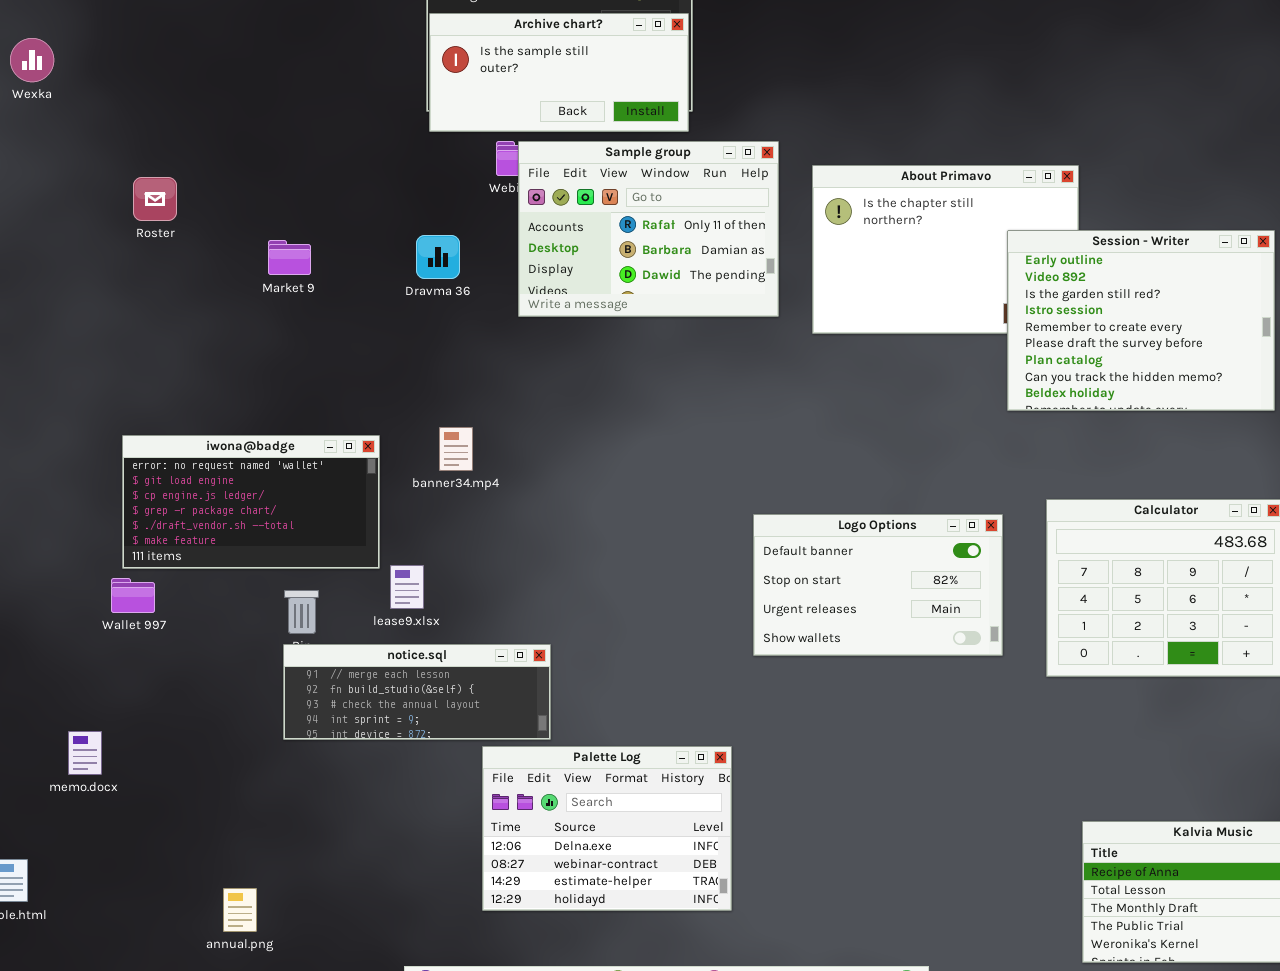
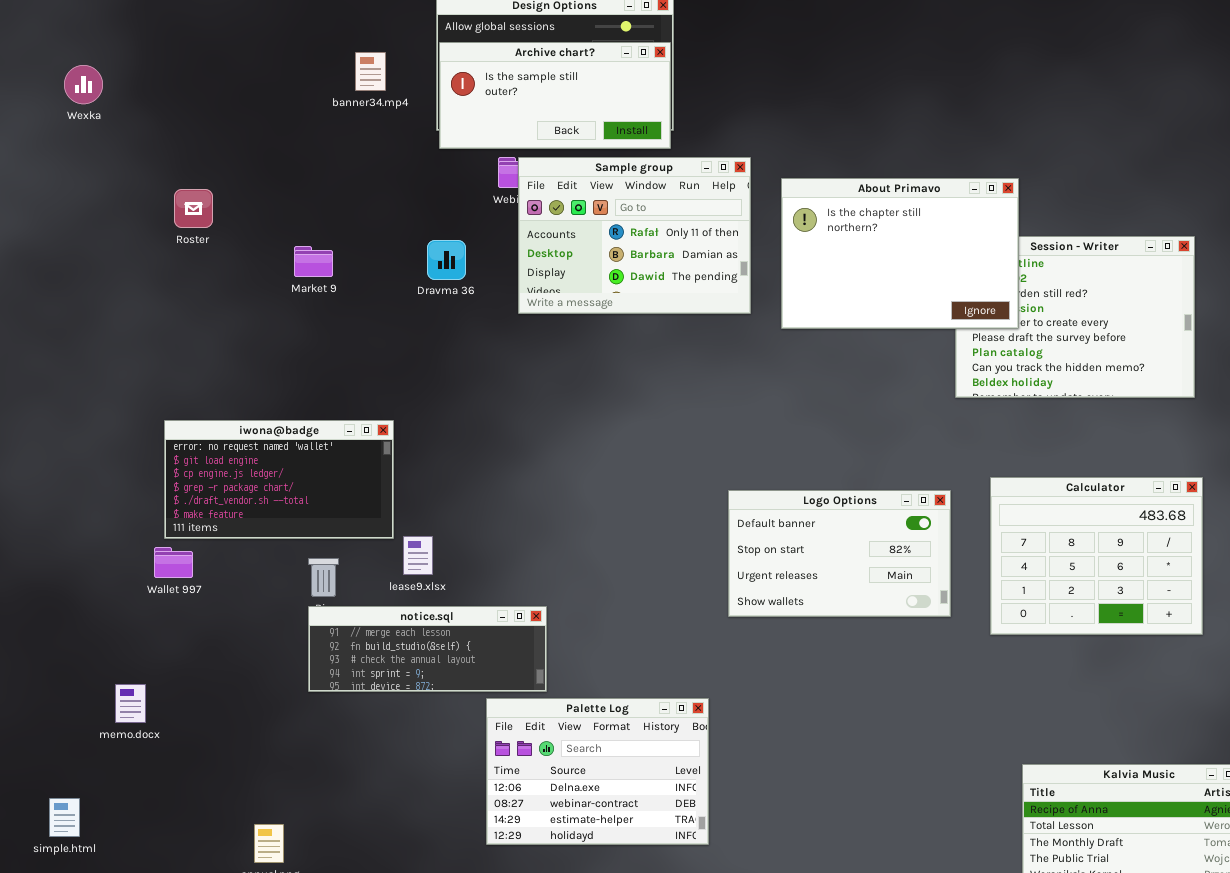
About Primavo: [812,165,1079,334] -> [781,178,1019,329], raised
banner34.mp4: [439,427,473,471] -> [355,52,386,91], moved

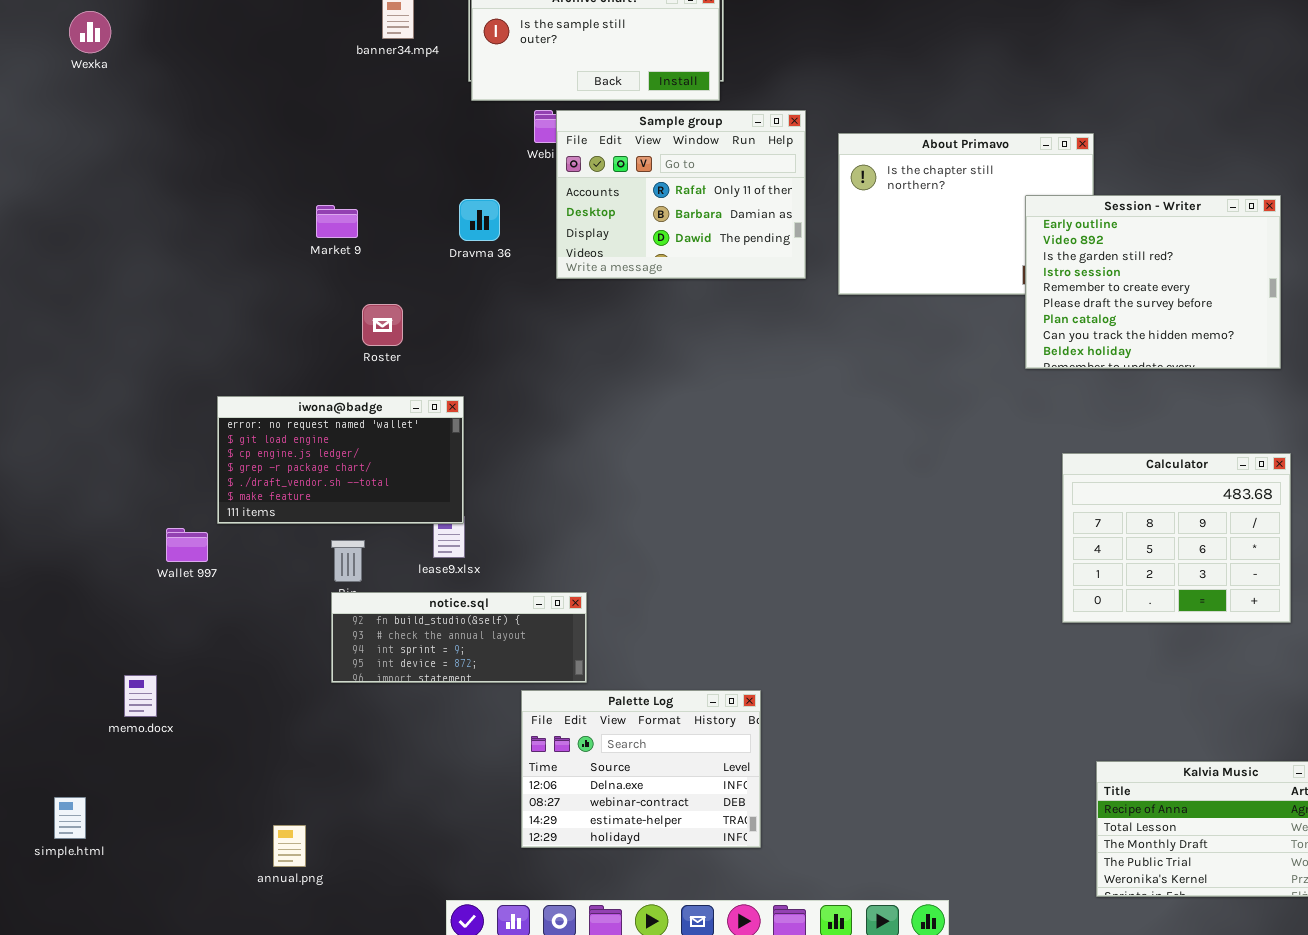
Roster: [174,189,213,228] -> [362,304,403,346], moved
Session - Writer: [955,236,1195,398] -> [1025,195,1281,369], raised
iwona@badge: [164,420,394,539] -> [217,396,464,524], moved
Logo Options: [728,490,951,617] -> none, closed
notice.sql: [308,606,547,692] -> [331,592,587,683], scrolled down 1 row

